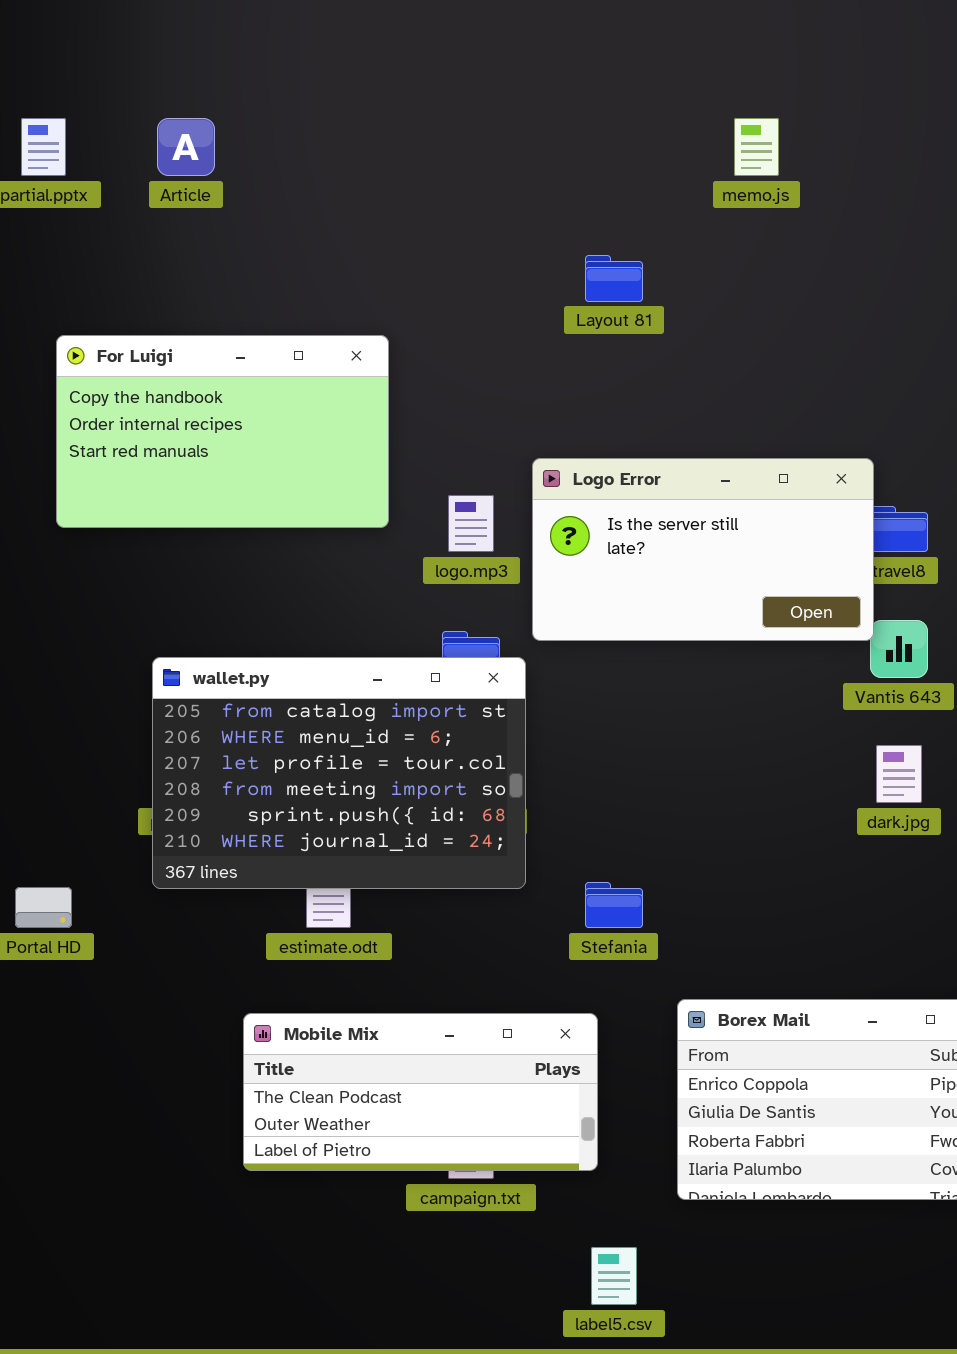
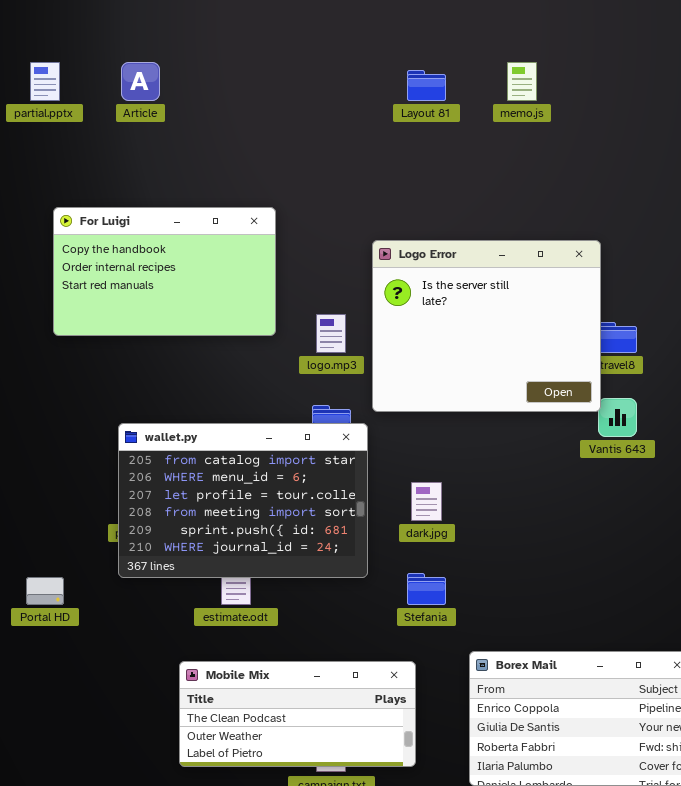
Layout 81: [585,255,643,302] -> [407,70,446,101], moved
Logo Error: [532,458,874,641] -> [372,240,601,412], resized
dark.jpg: [876,745,922,803] -> [411,482,442,521], moved

